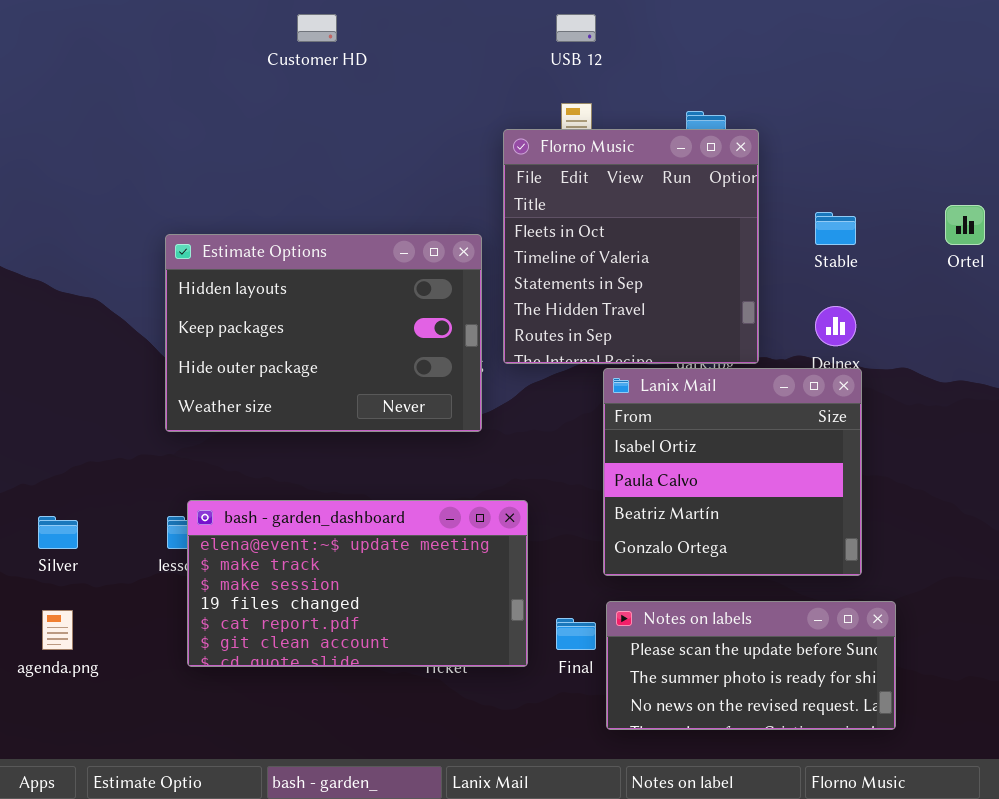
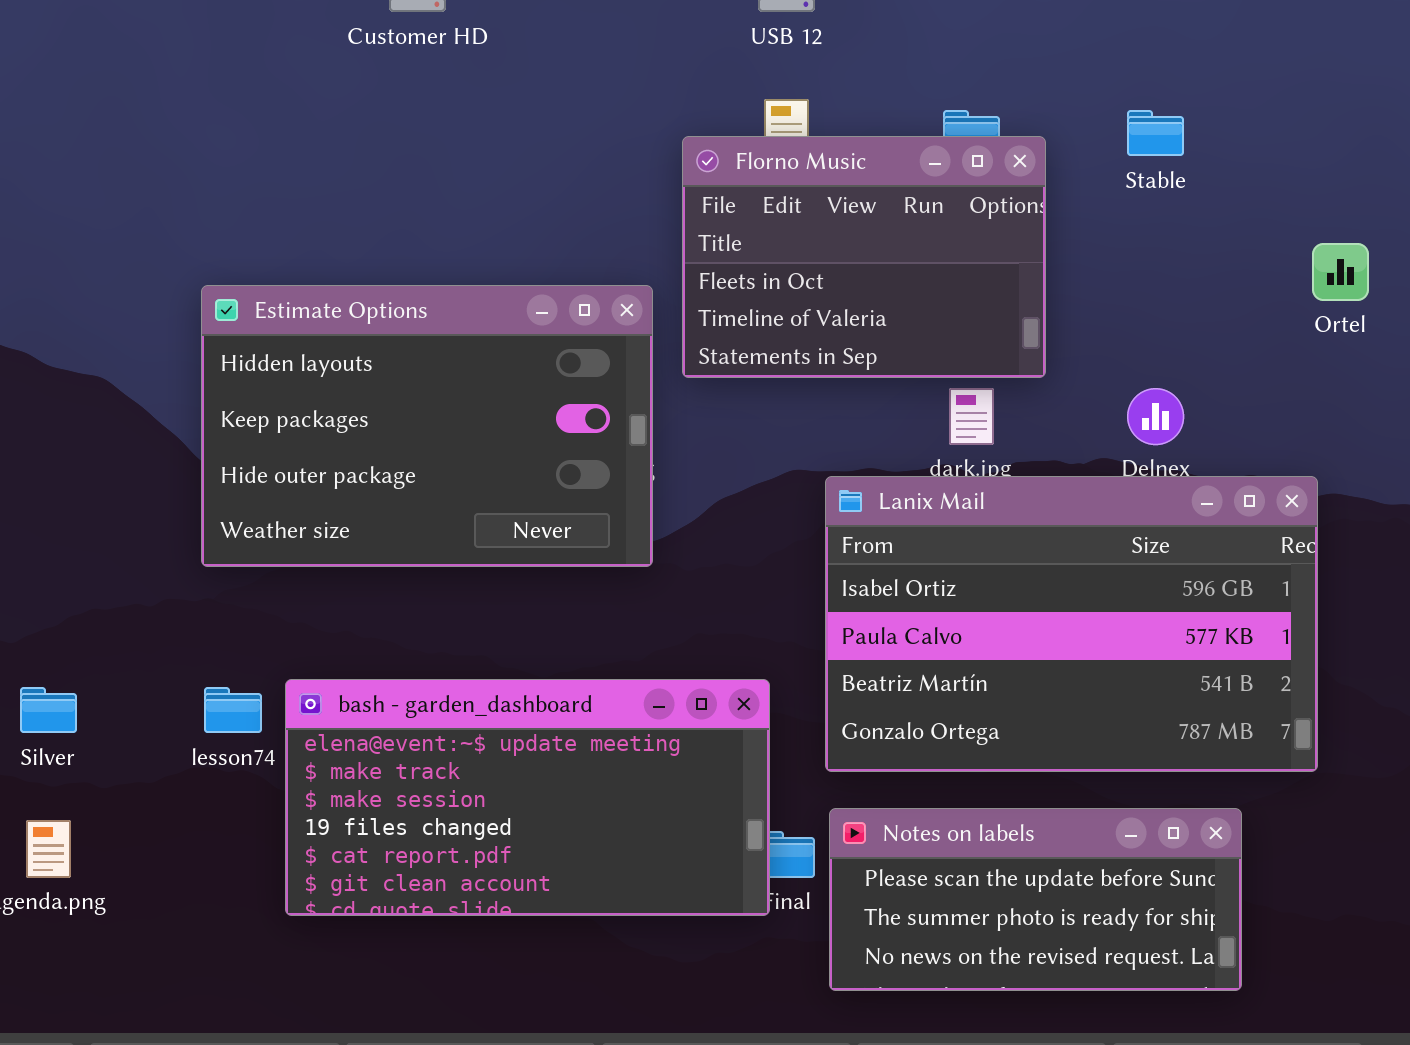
Florno Music: [503,129,759,364] -> [682,136,1046,378], resized
Stable: [815,212,856,245] -> [1127,110,1184,156], moved
Lanix Mail: [603,368,862,576] -> [825,476,1318,772], resized
bash - garden_dashboard: [187,500,528,667] -> [285,679,770,916], moved

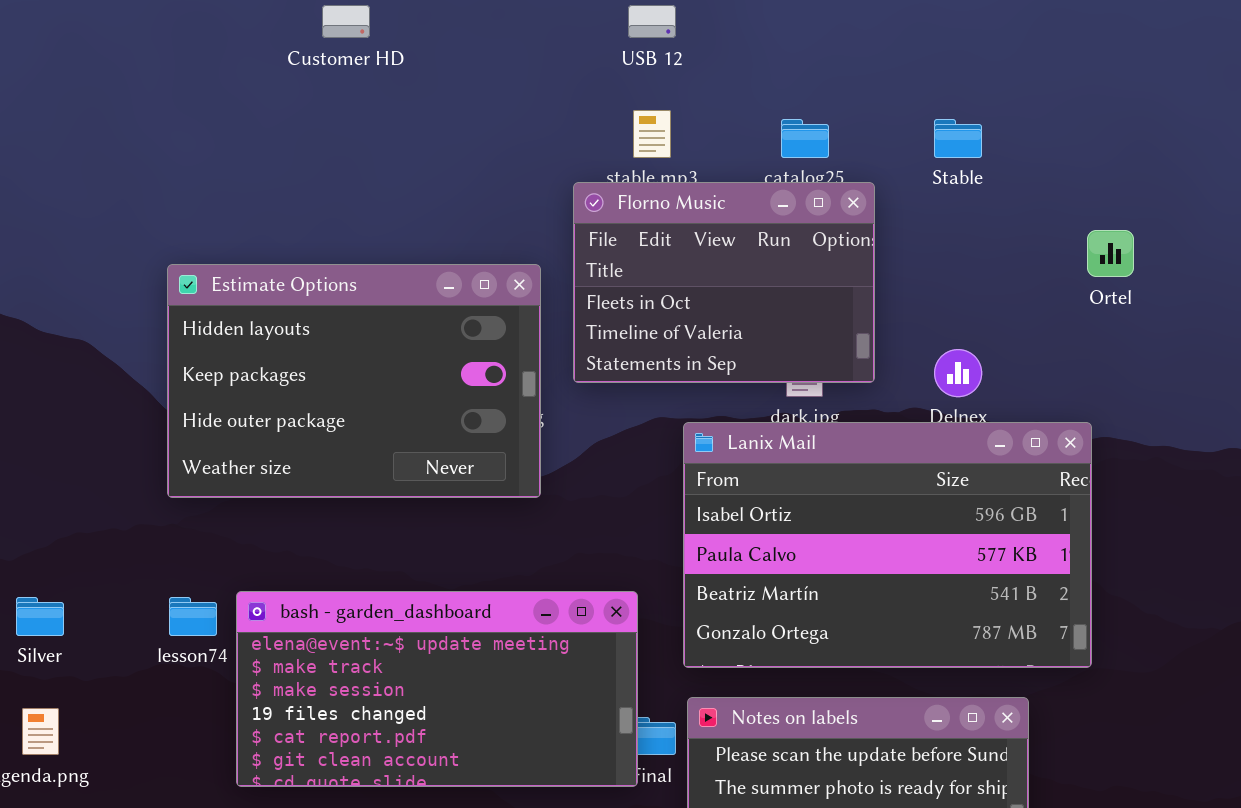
Florno Music: [682,136,1046,378] -> [573,182,875,383], moved

